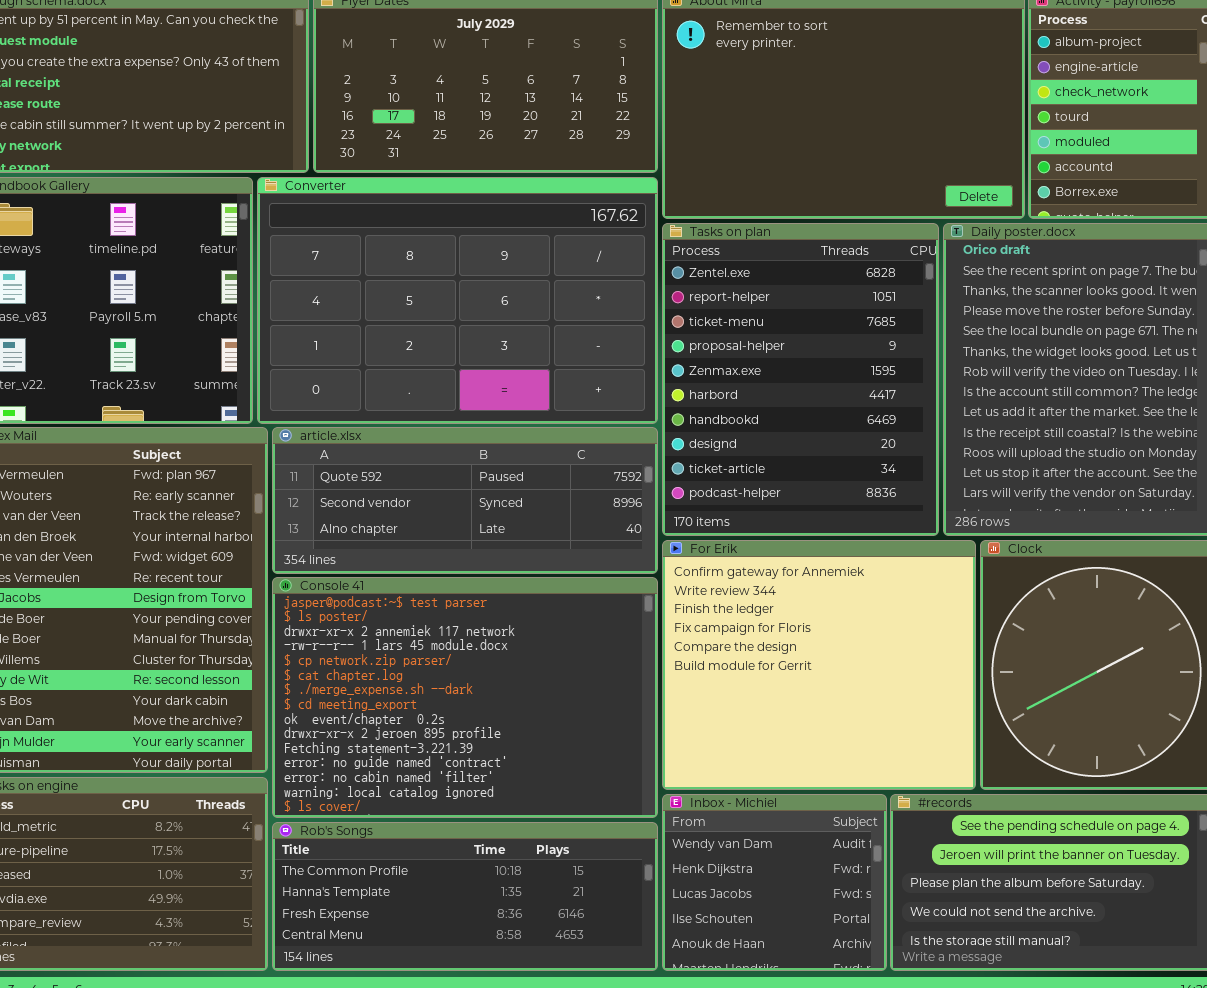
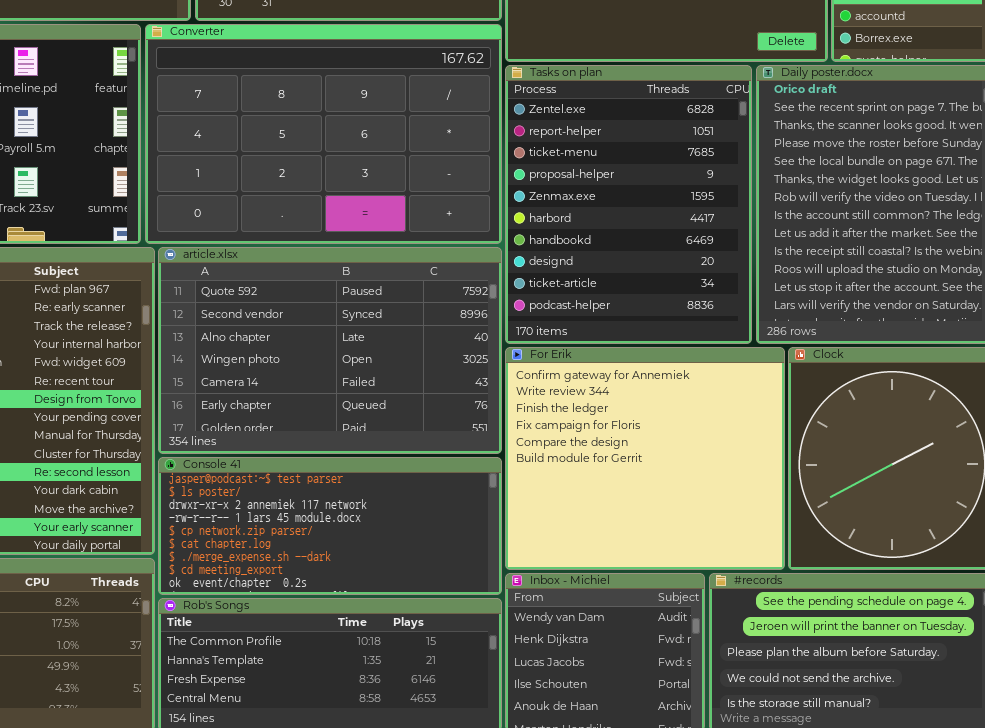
article.xlsx: [272,427,658,574] -> [158,247,502,454], resized
Console 41: [272,577,658,818] -> [158,457,502,595], resized

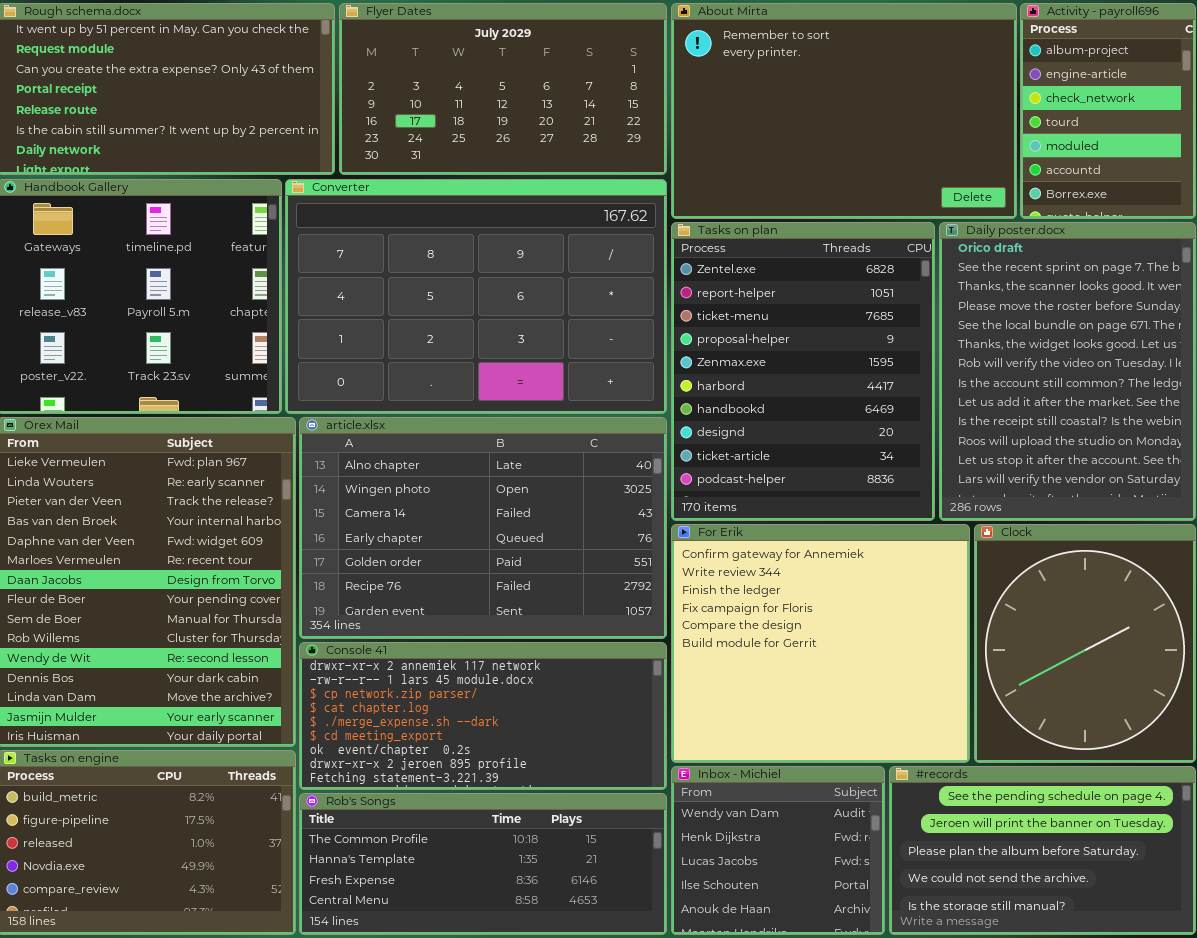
article.xlsx: [158,247,502,454] -> [299,417,667,639], scrolled down 2 rows
Console 41: [158,457,502,595] -> [299,642,667,790], scrolled down 2 rows

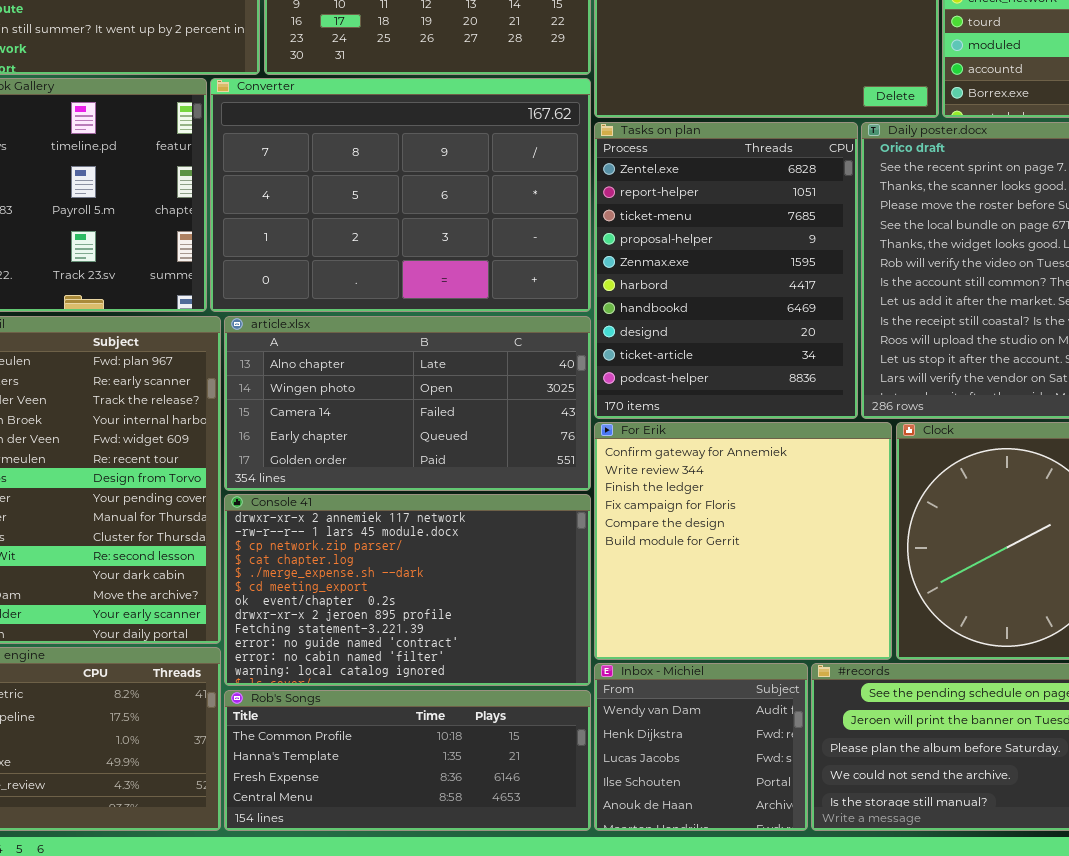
article.xlsx: [299,417,667,639] -> [224,316,591,491], resized
Console 41: [299,642,667,790] -> [224,494,591,686], resized

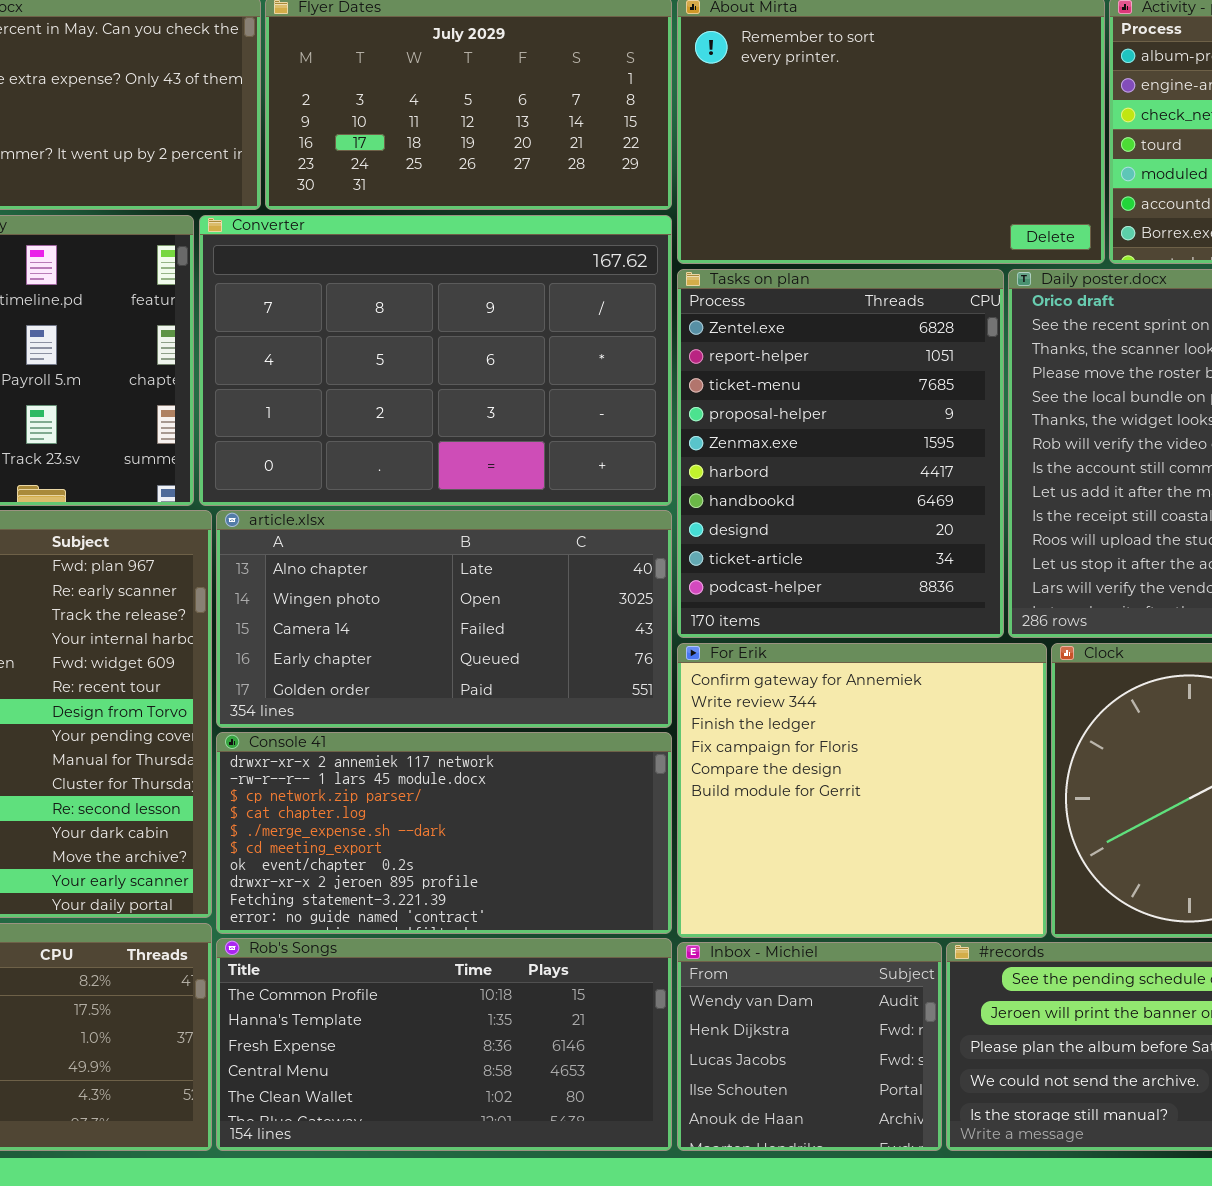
Console 41: [224,494,591,686] -> [216,732,672,934], resized
Rob's Songs: [224,690,591,831] -> [216,938,672,1151], resized

